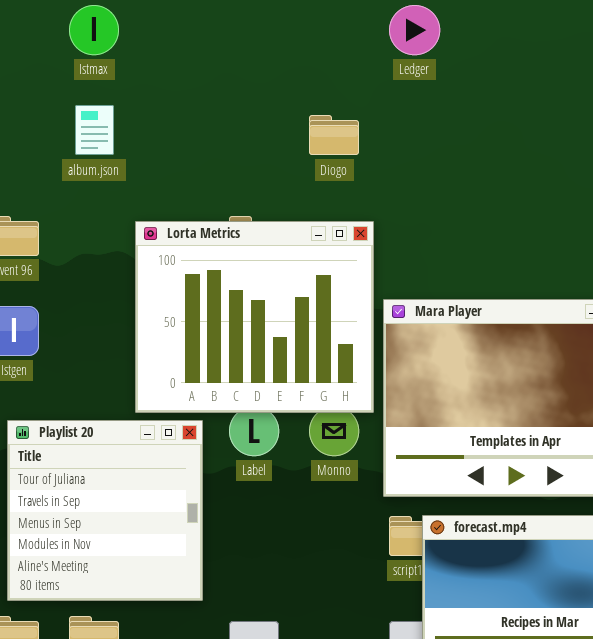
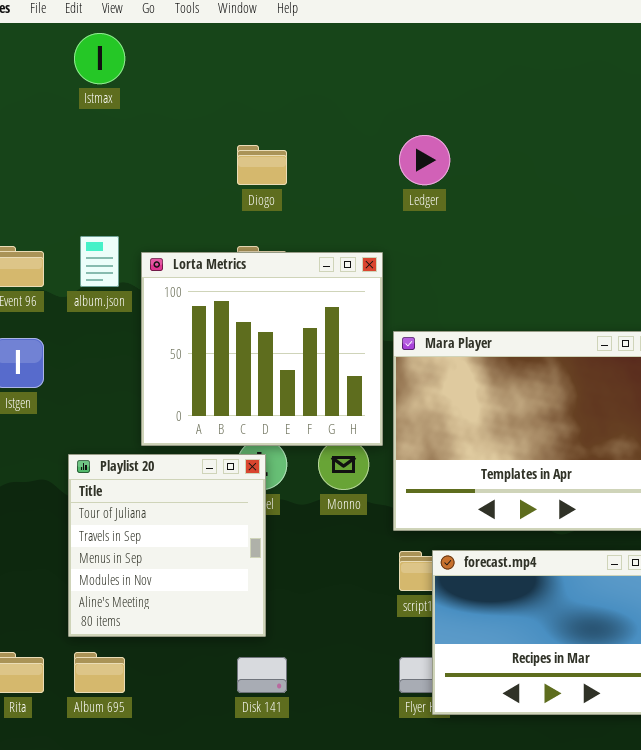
Ledger: [389,5,440,55] -> [399,135,450,185], moved
album.json: [75,105,114,155] -> [80,236,119,287], moved
Diogo: [309,115,359,155] -> [237,145,287,185], moved
Playlist 20: [7,420,203,601] -> [68,454,266,637], moved

